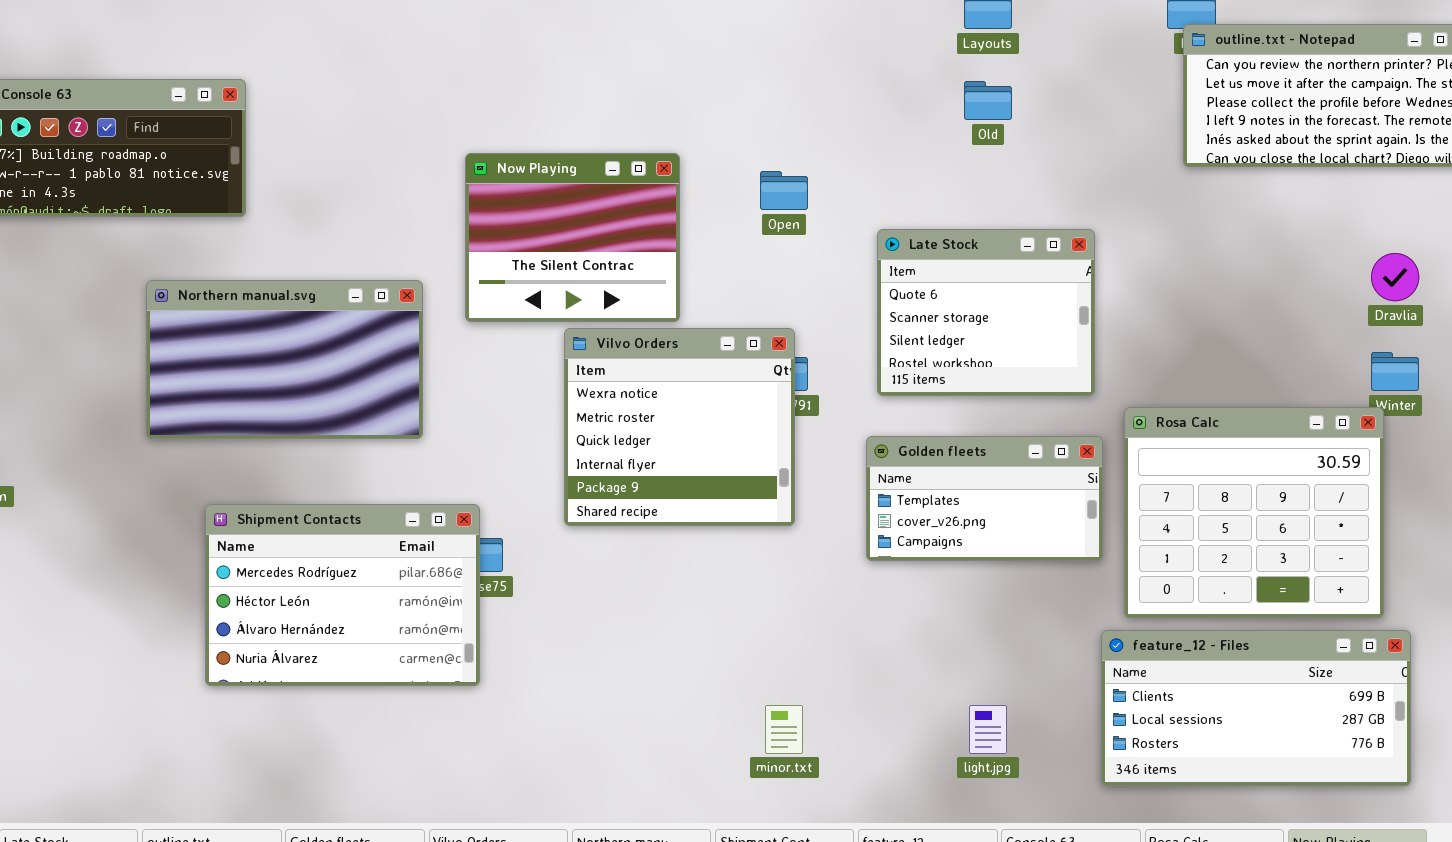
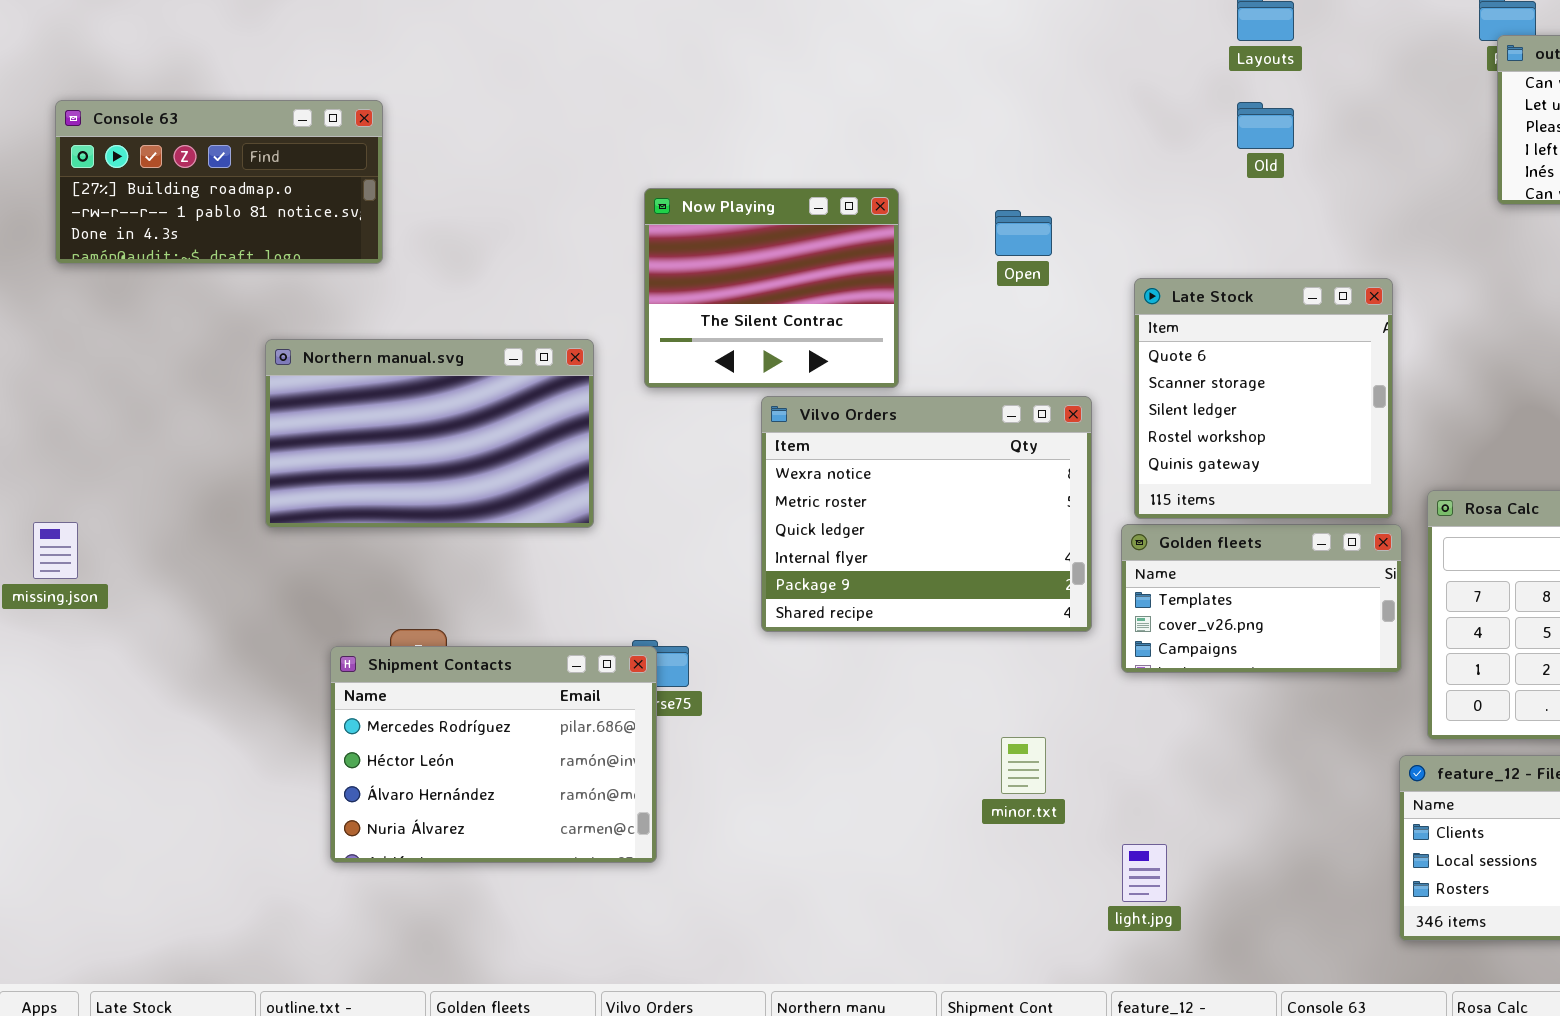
Late Stock: [877,229,1095,396] -> [1134,278,1393,519], resized
Vilvo Orders: [564,328,795,526] -> [761,396,1092,632], resized
Shipment Contacts: [205,504,480,686] -> [330,646,657,863], moved
minor.txt: [765,705,803,754] -> [1001,737,1046,794], moved
light.jpg: [969,705,1007,754] -> [1122,844,1167,902], moved

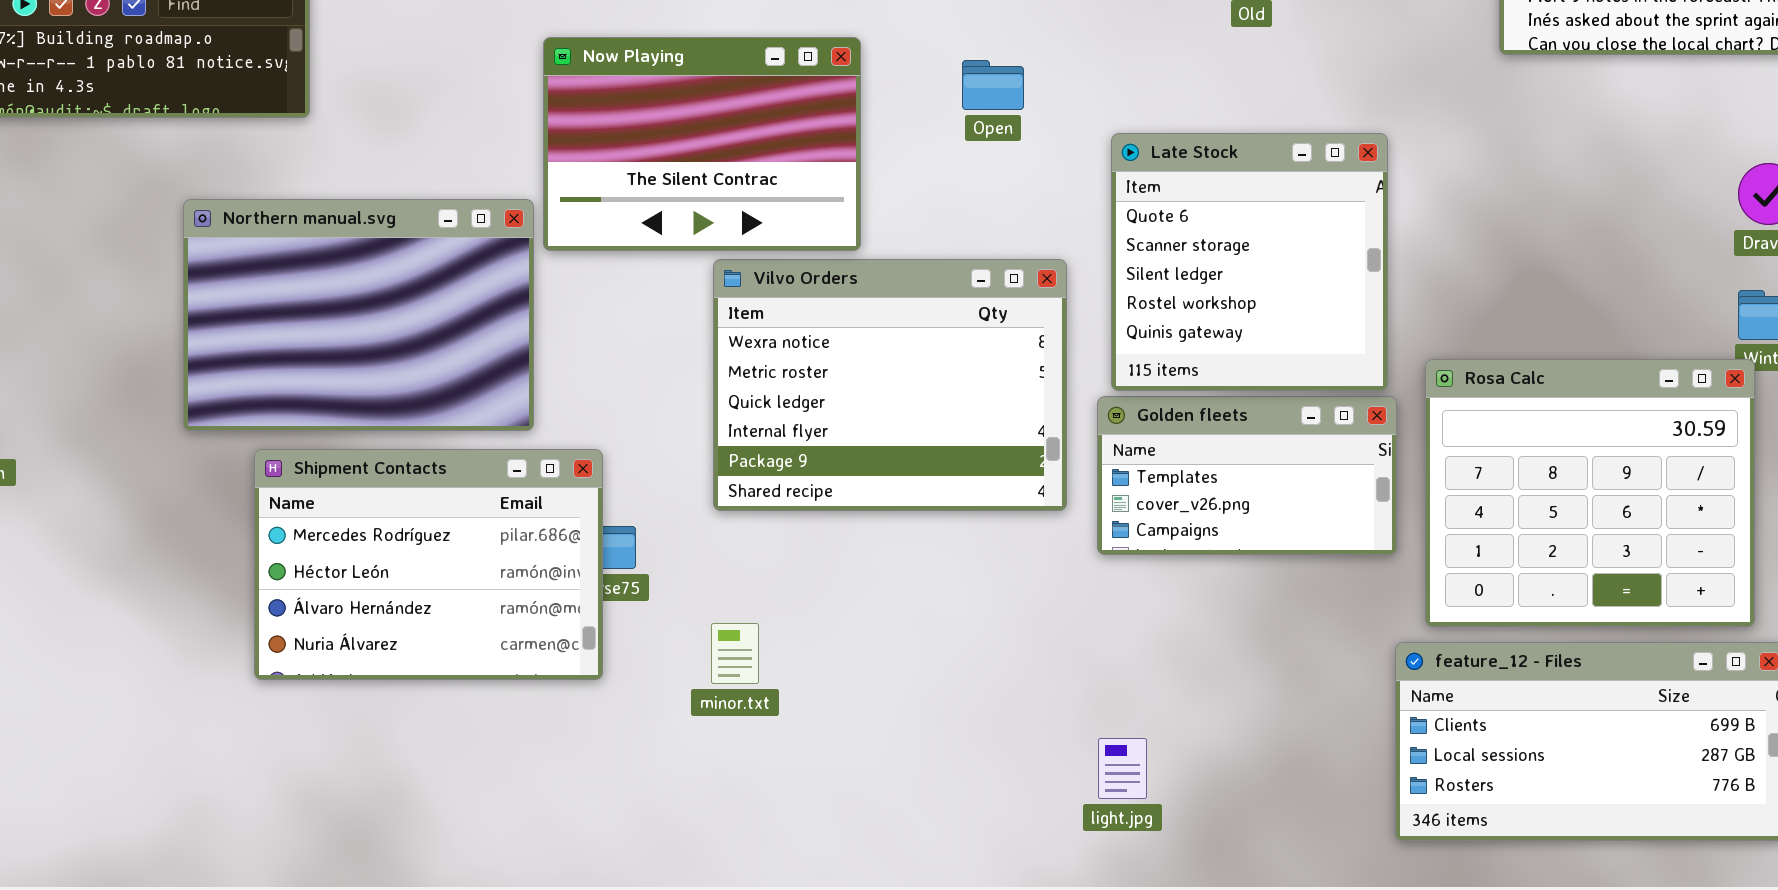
Now Playing: [644,188,899,388] -> [543,37,861,251], resized
Northern manual.svg: [265,339,594,528] -> [183,199,534,431], resized
Shipment Contacts: [330,646,657,863] -> [254,449,603,680], moved
minor.txt: [1001,737,1046,794] -> [711,623,759,684], moved

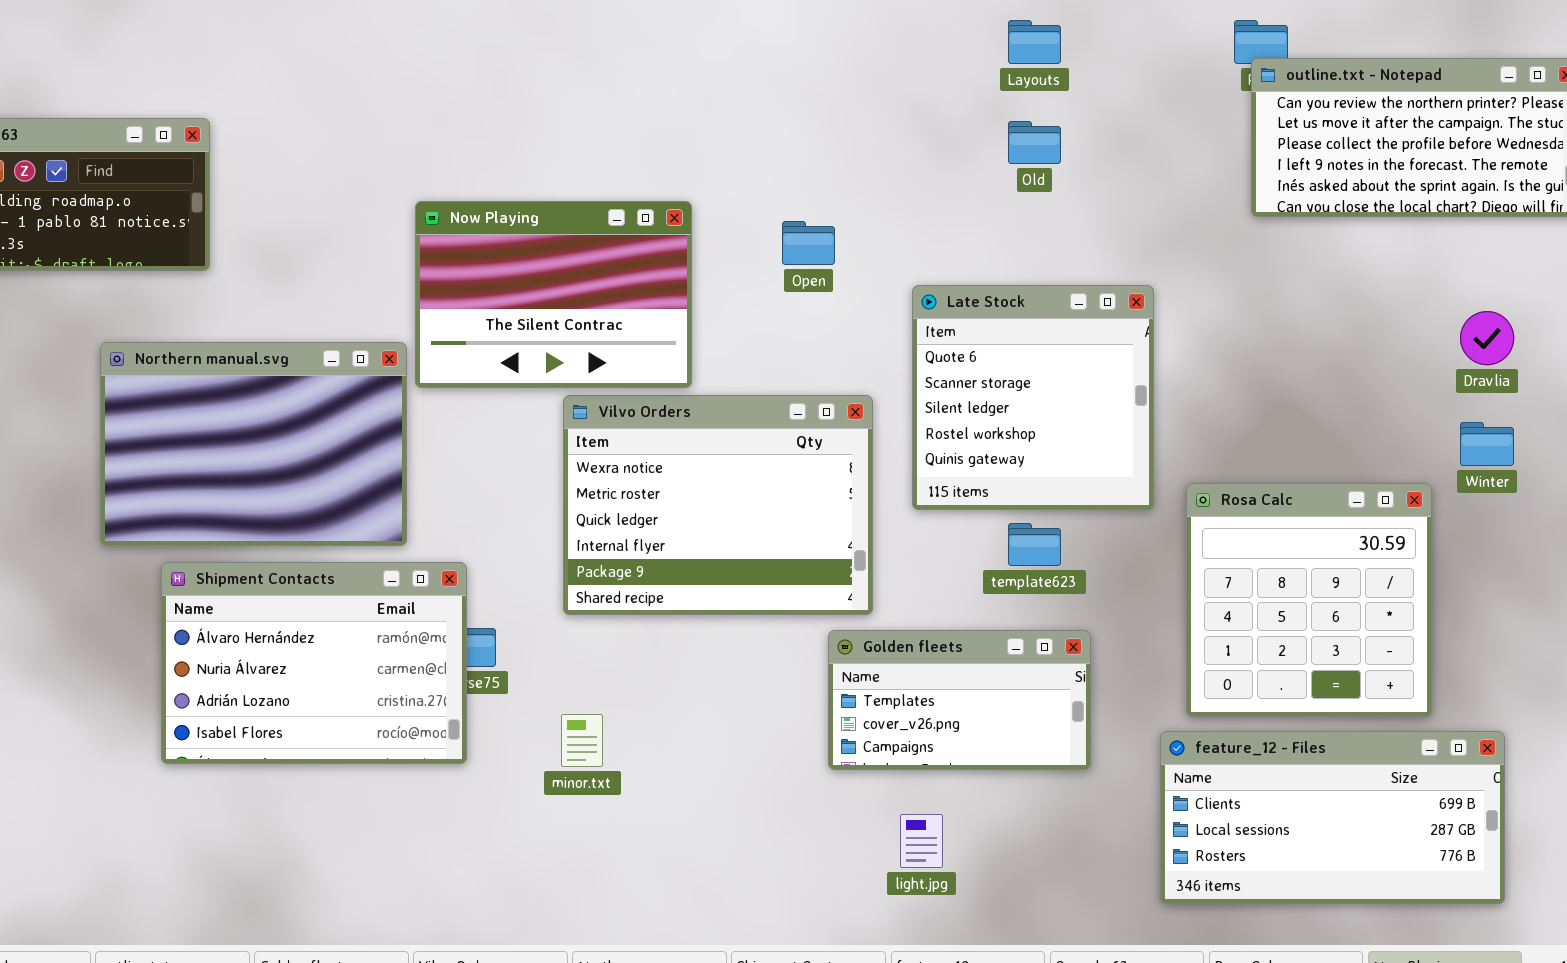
Rosa Calc: [1425,359,1755,627] -> [1186,483,1432,717], resized
Golden fleets: [1097,396,1397,555] -> [828,630,1091,770], moved
Shipment Contacts: [254,449,603,680] -> [161,562,467,764], scrolled down 2 rows

